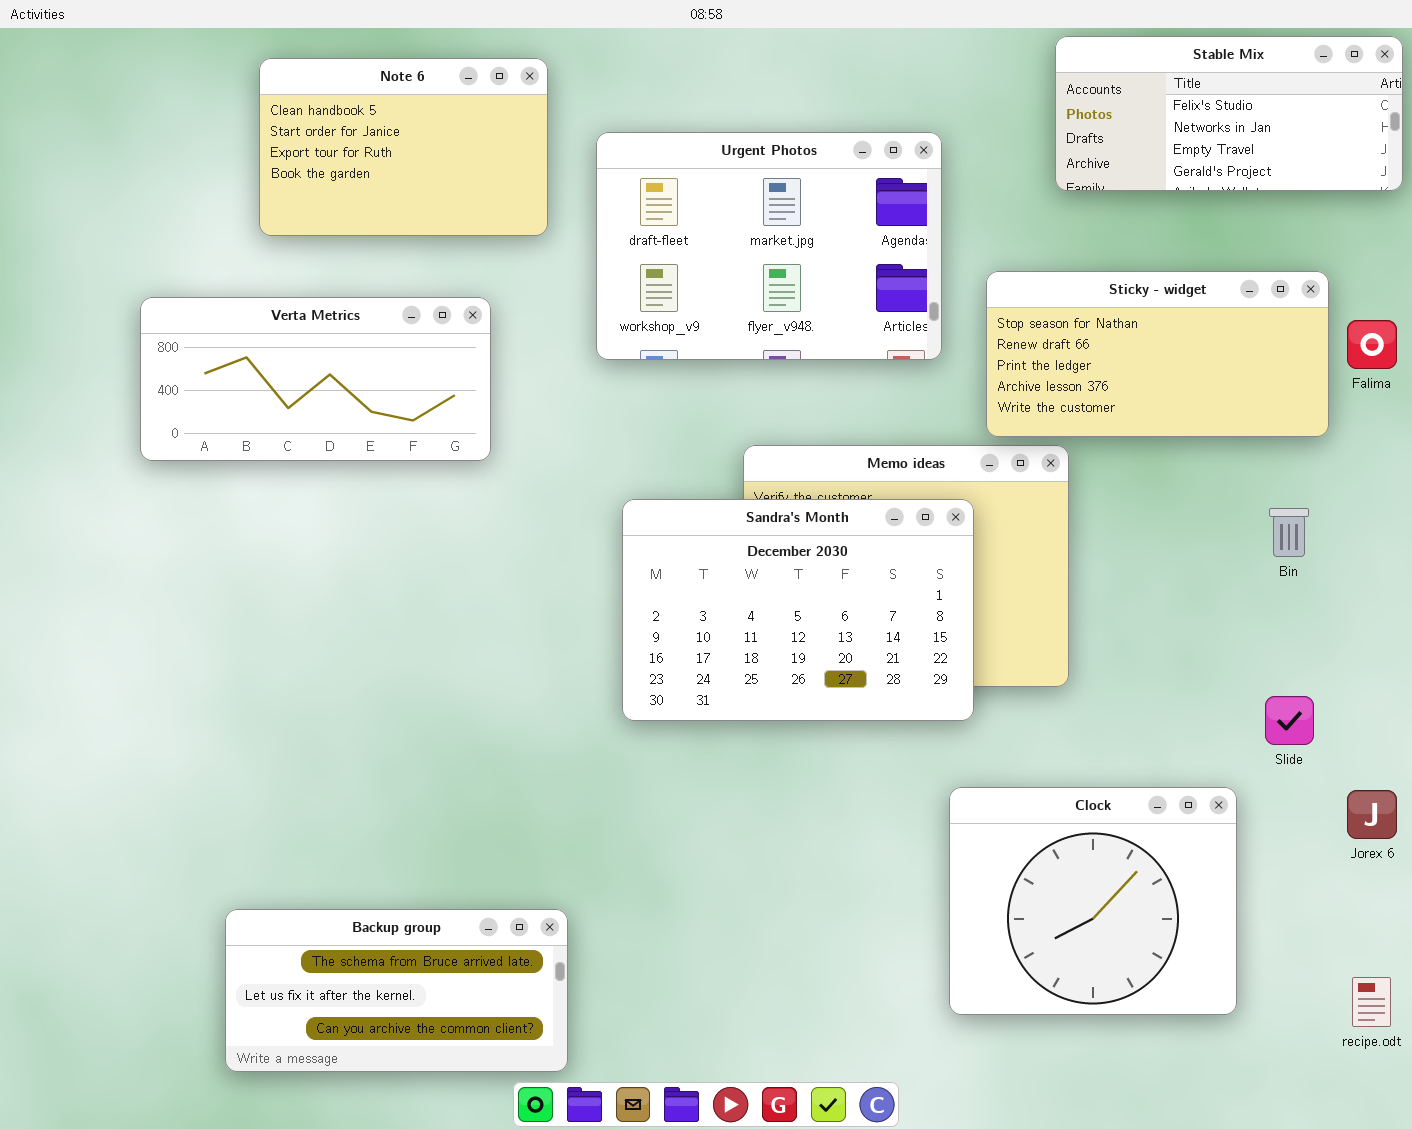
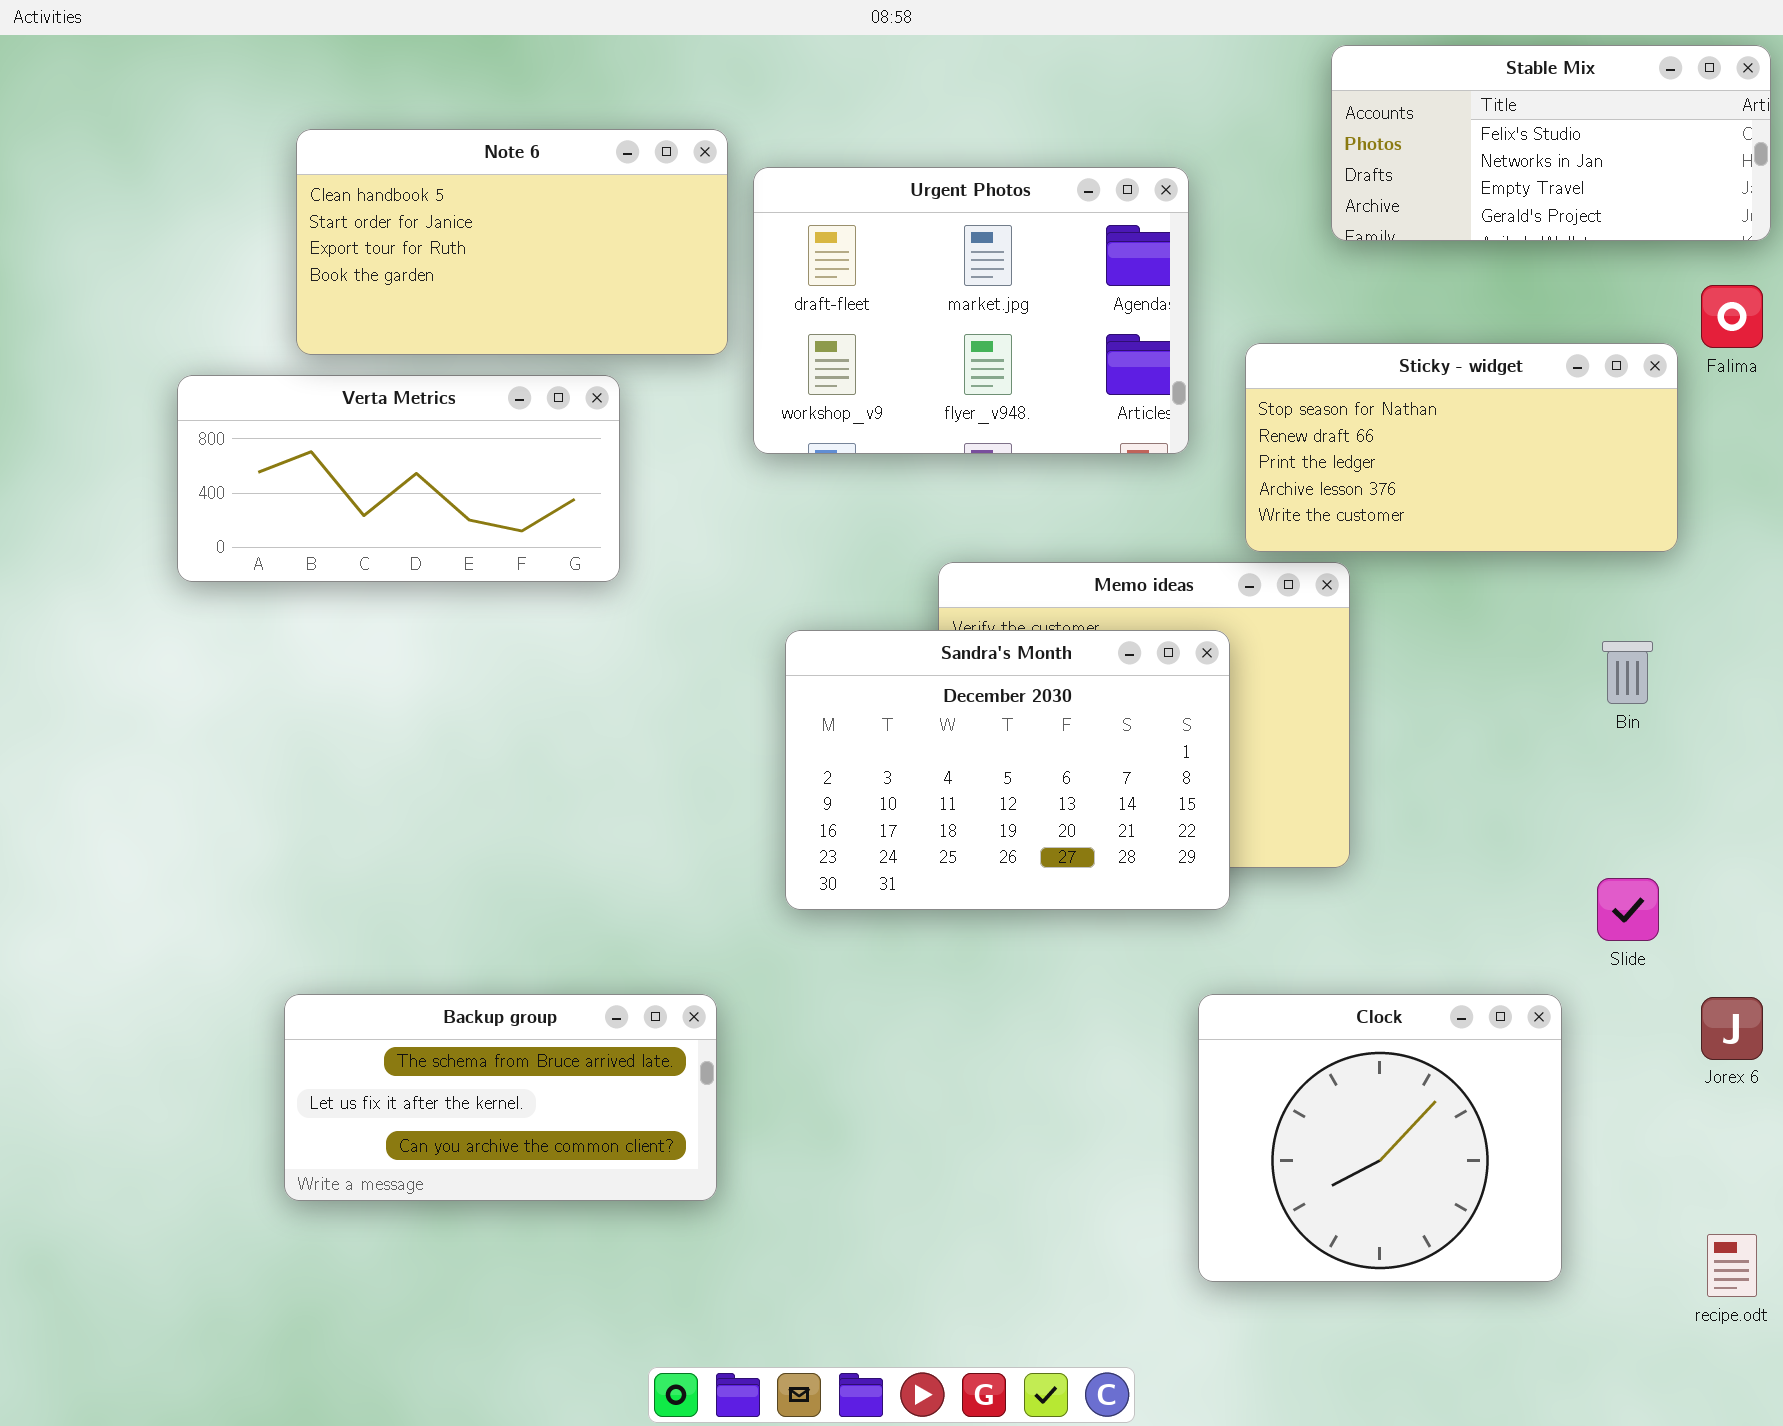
Note 6: [259,58,548,236] -> [296,129,728,355], moved, resized
Falima: [1347,320,1397,369] -> [1701,285,1763,348], moved
Backup group: [225,909,568,1072] -> [284,994,717,1201], moved

